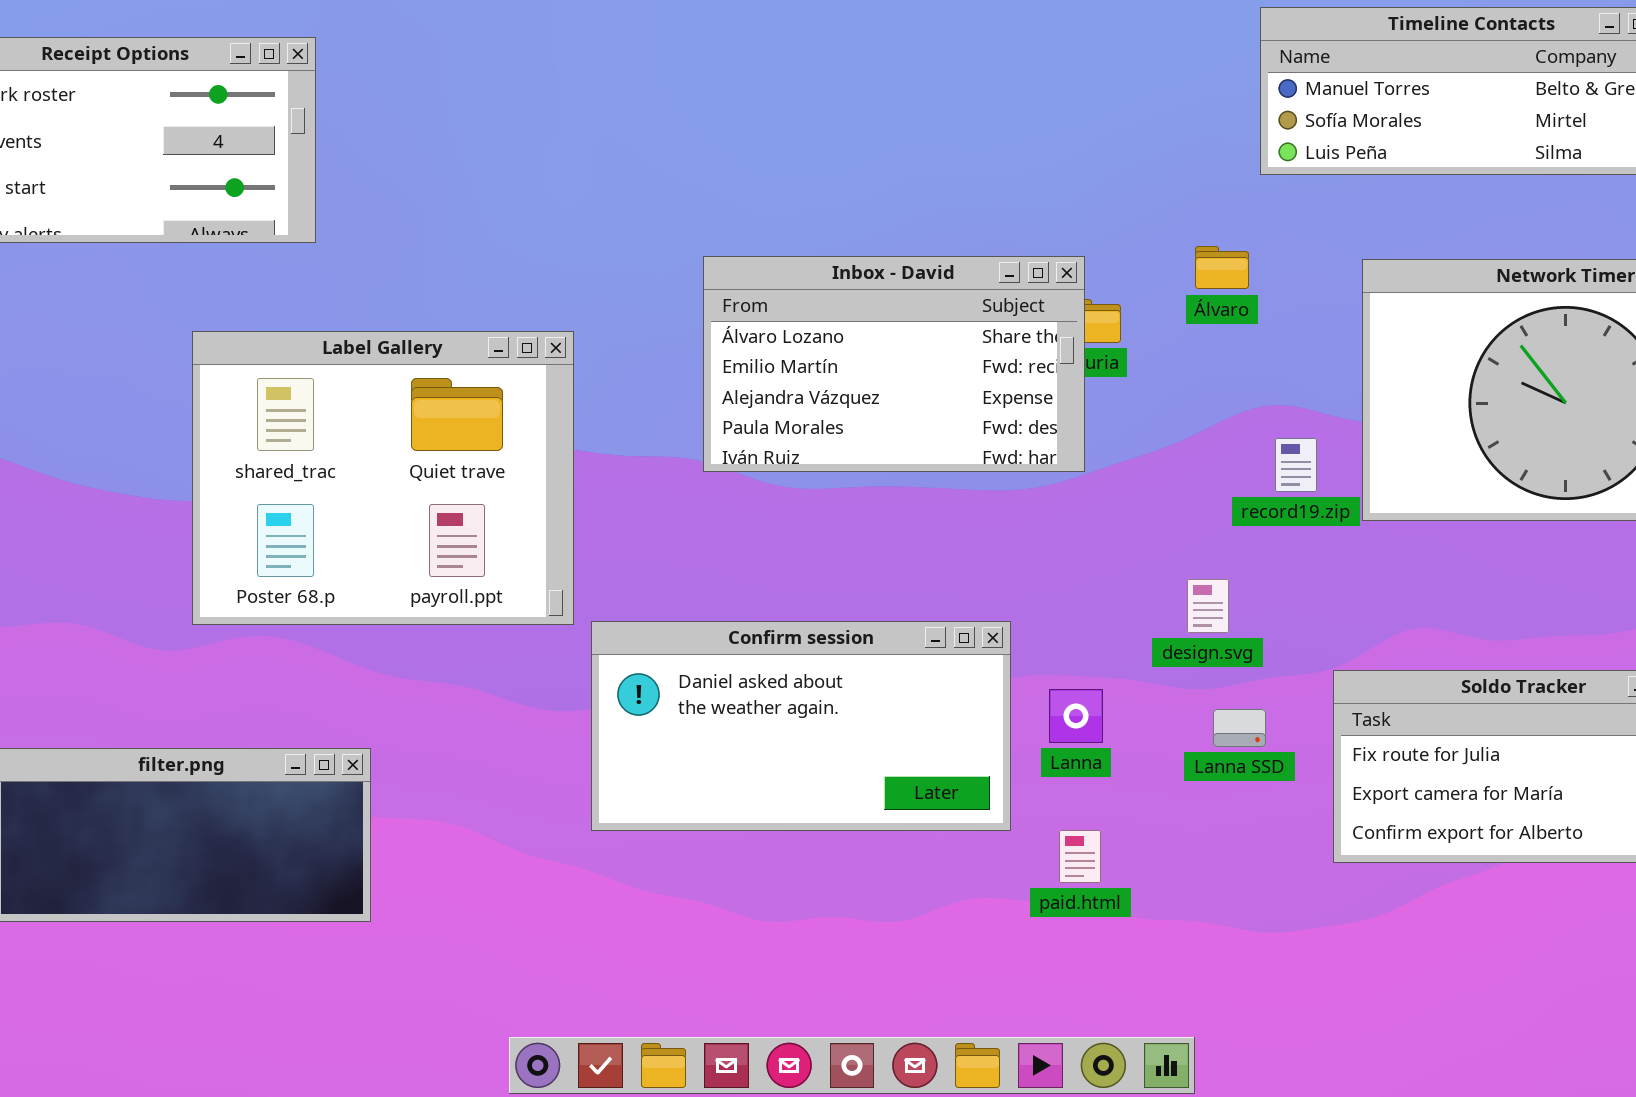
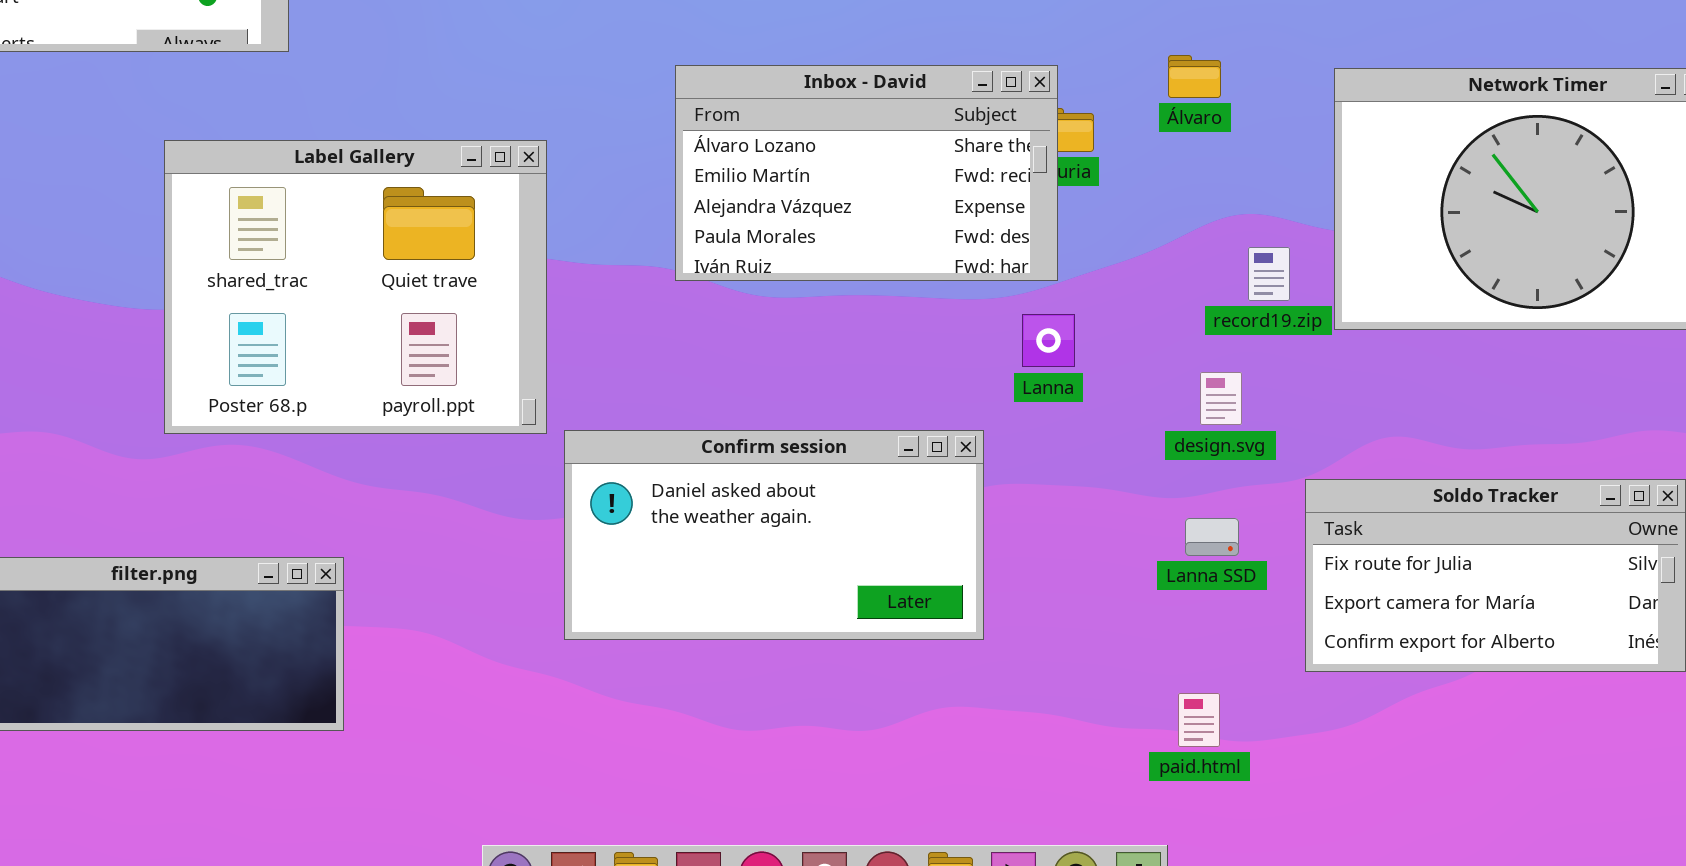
design.svg: [1187,579,1229,633] -> [1200,372,1242,425], moved
Lanna: [1049,689,1103,743] -> [1022,314,1075,367], moved
paid.html: [1059,830,1101,883] -> [1178,693,1220,747], moved

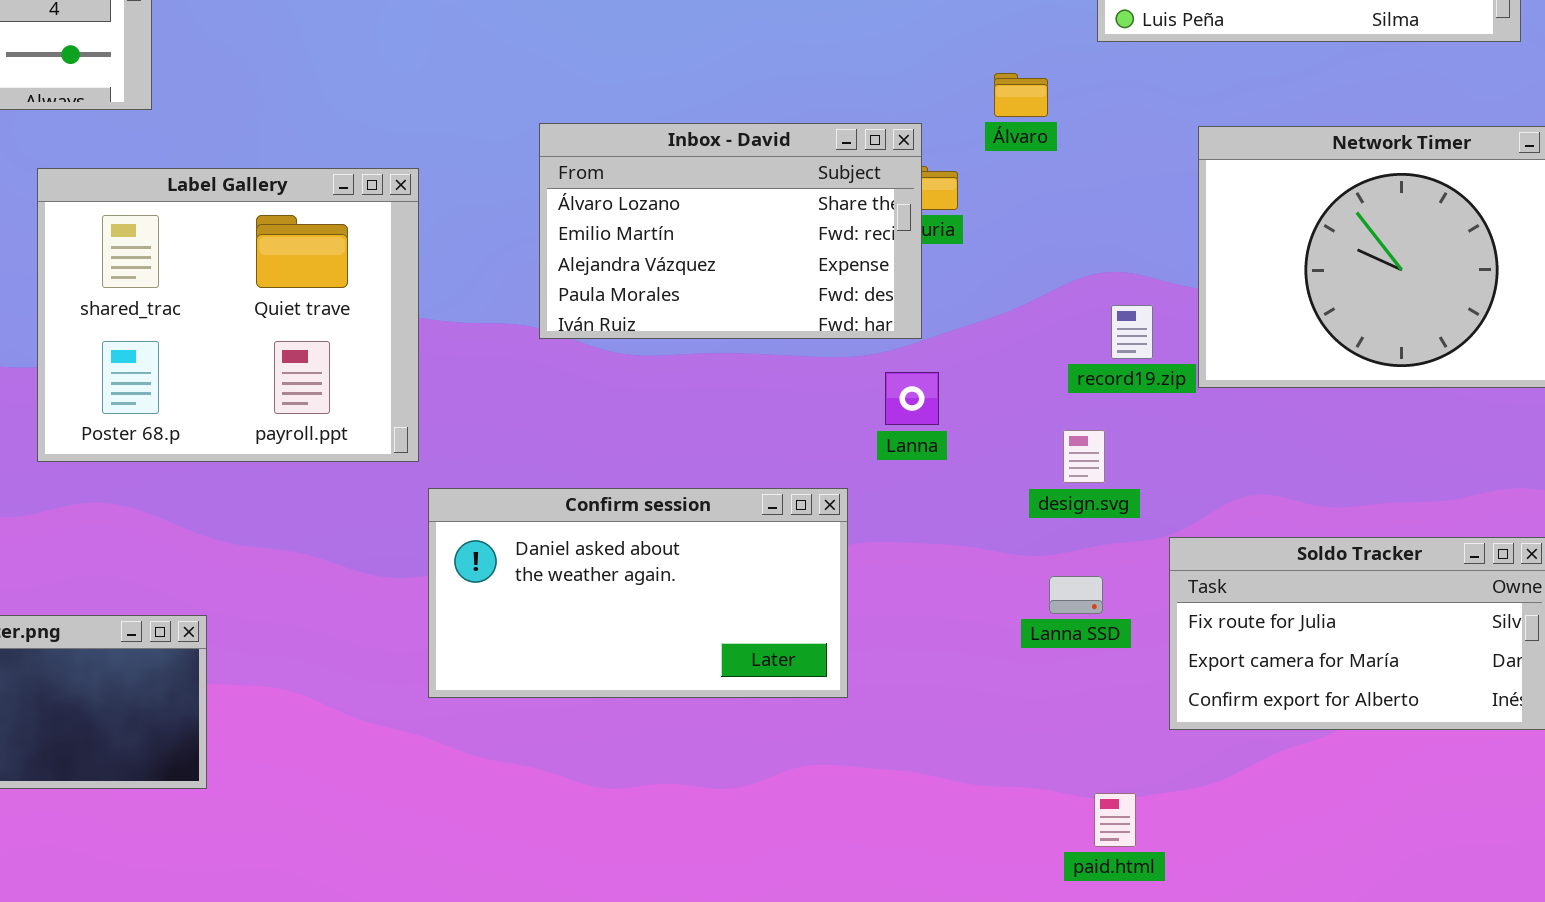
Álvaro: [1168,55,1221,98] -> [994,73,1048,117], moved
Label Gallery: [164,140,547,434] -> [37,168,419,462], moved
paid.html: [1178,693,1220,747] -> [1094,793,1136,847], moved

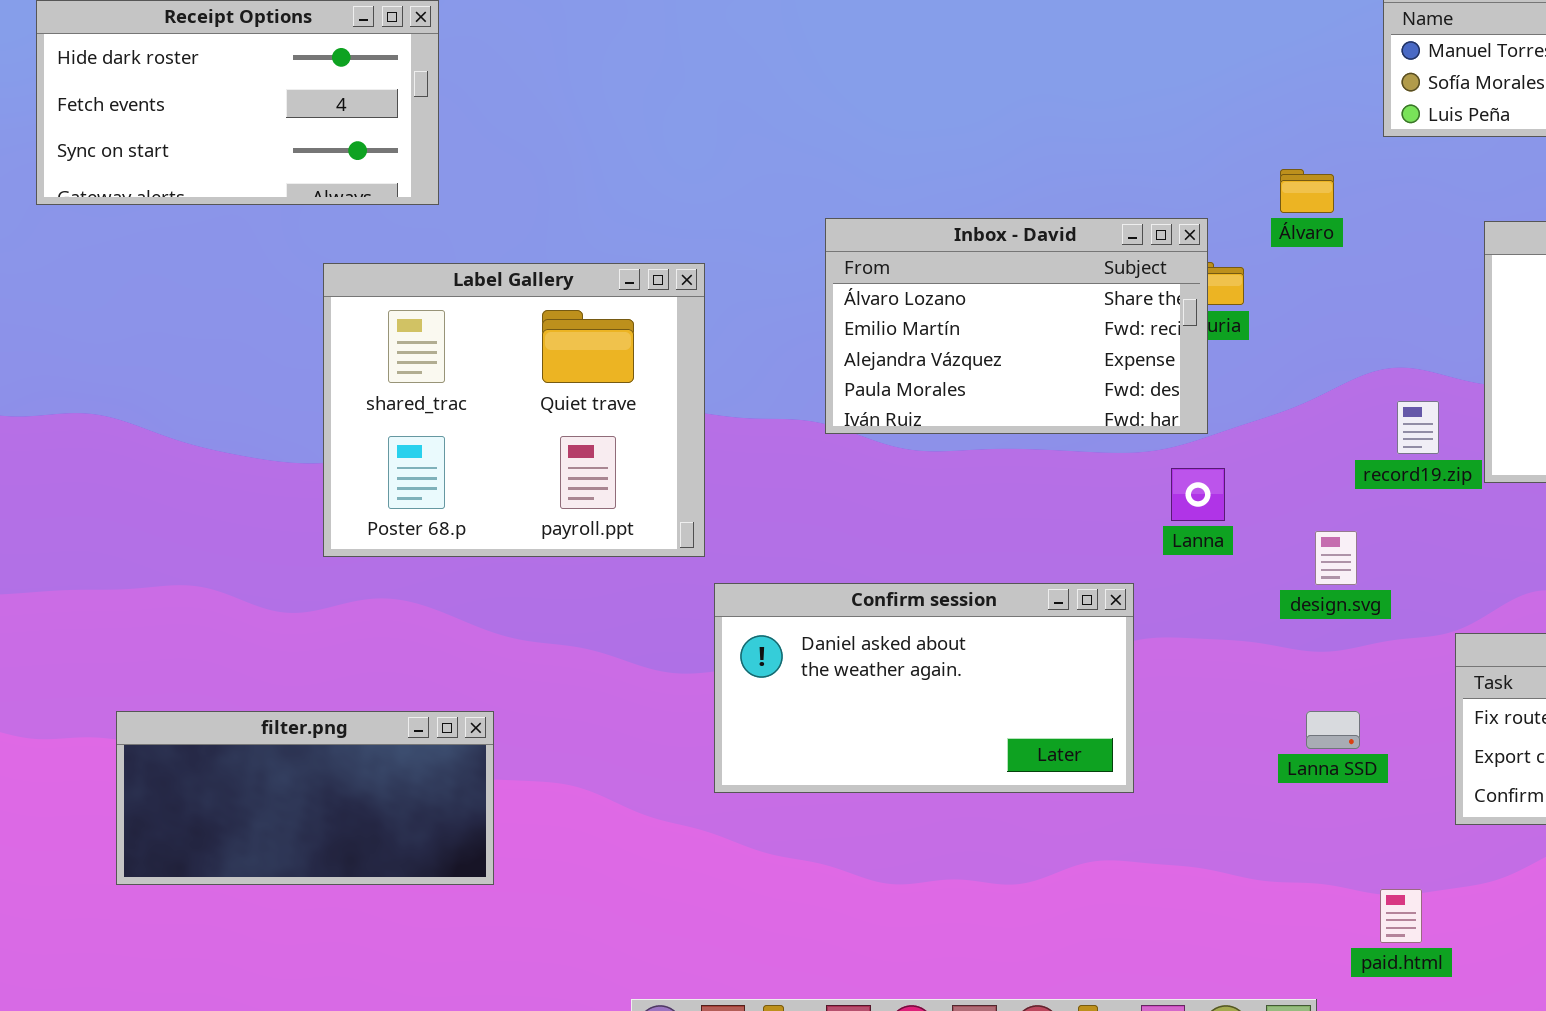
design.svg: [1063,430,1105,483] -> [1315,531,1357,585], moved
Lanna SSD: [1049,576,1103,614] -> [1306,711,1360,749], moved

